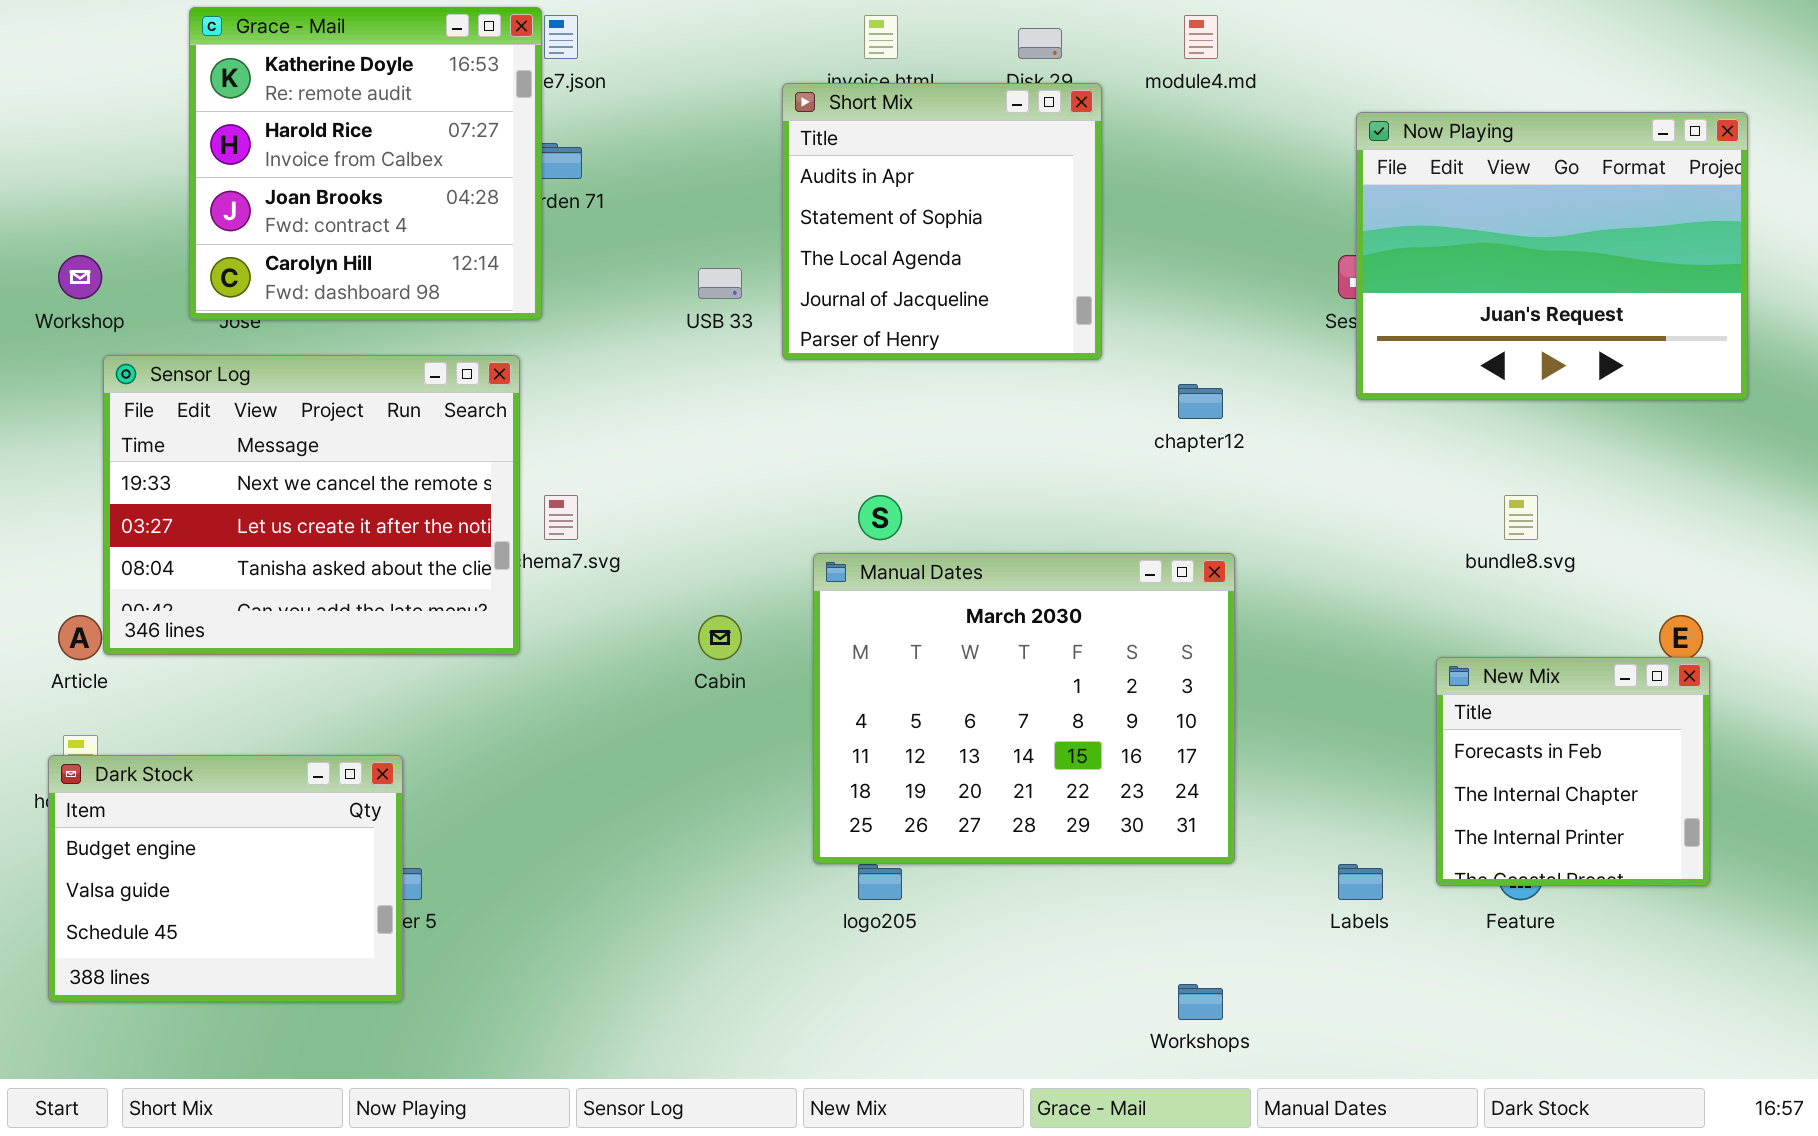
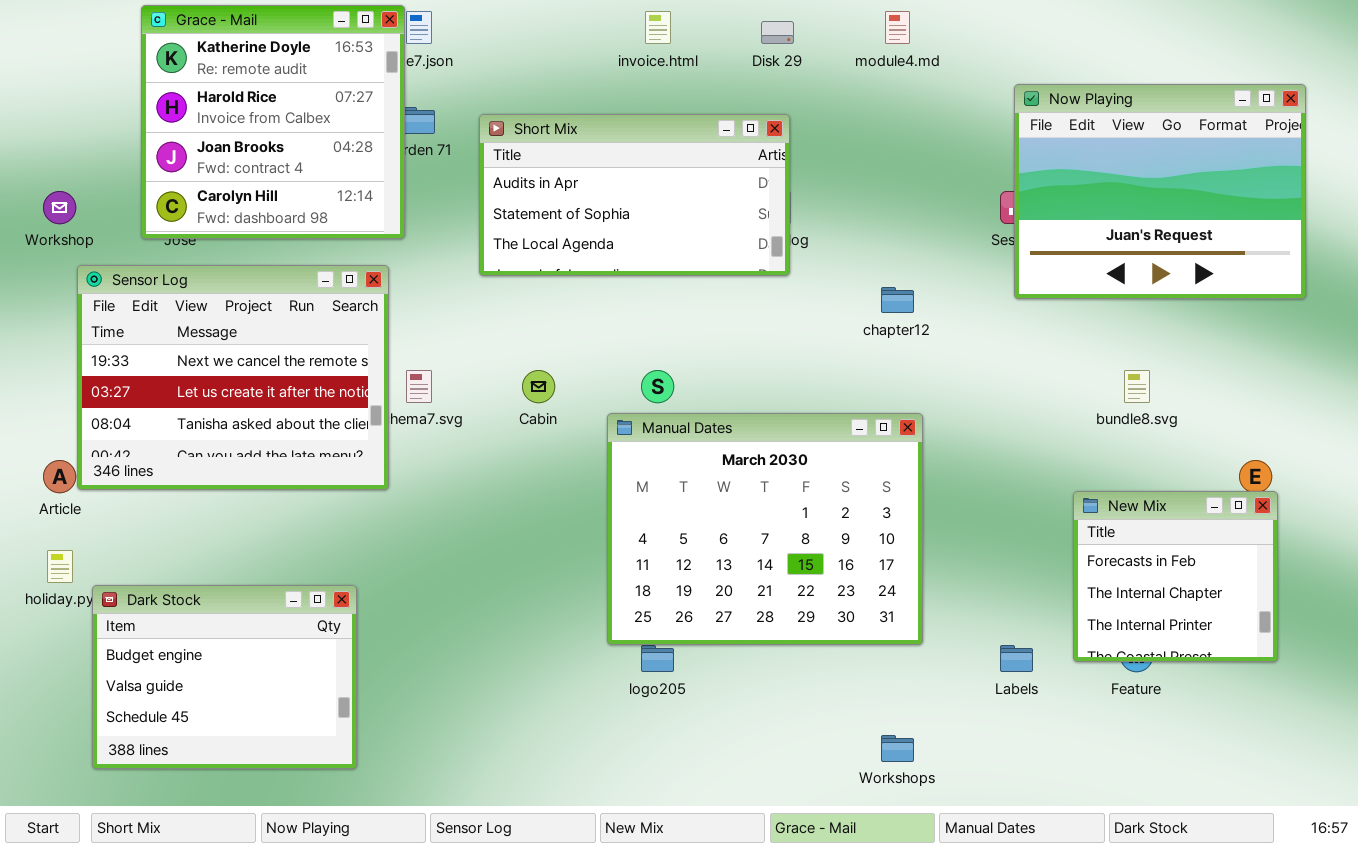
Short Mix: [782,83,1102,360] -> [479,114,790,276], moved, resized
Cabin: [698,615,742,660] -> [522,370,555,403], moved
Dark Stock: [48,755,403,1002] -> [92,585,357,769], moved

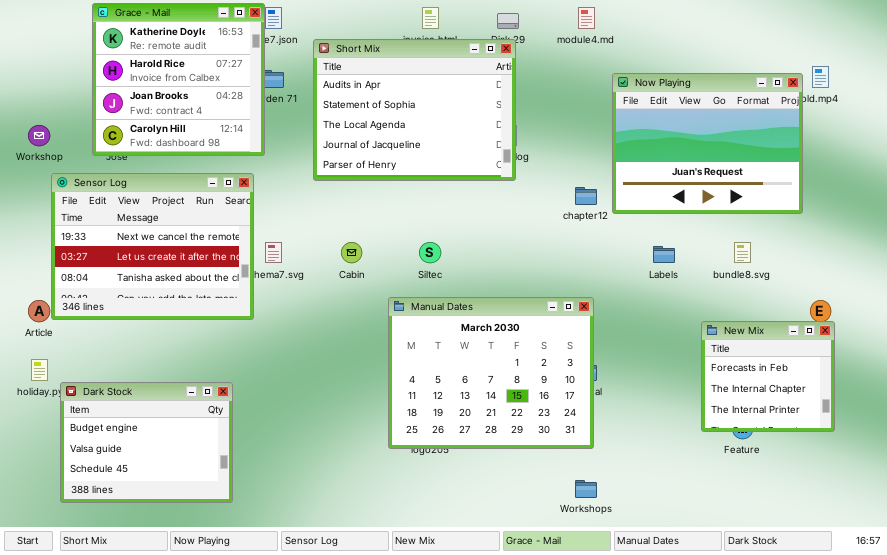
Now Playing: [1014,84,1306,299] -> [612,73,803,214], moved
Short Mix: [479,114,790,276] -> [313,39,516,181], resized
Manual Dates: [607,413,923,645] -> [388,297,594,449], moved
Labels: [1000,645,1033,672] -> [653,246,675,263], moved

